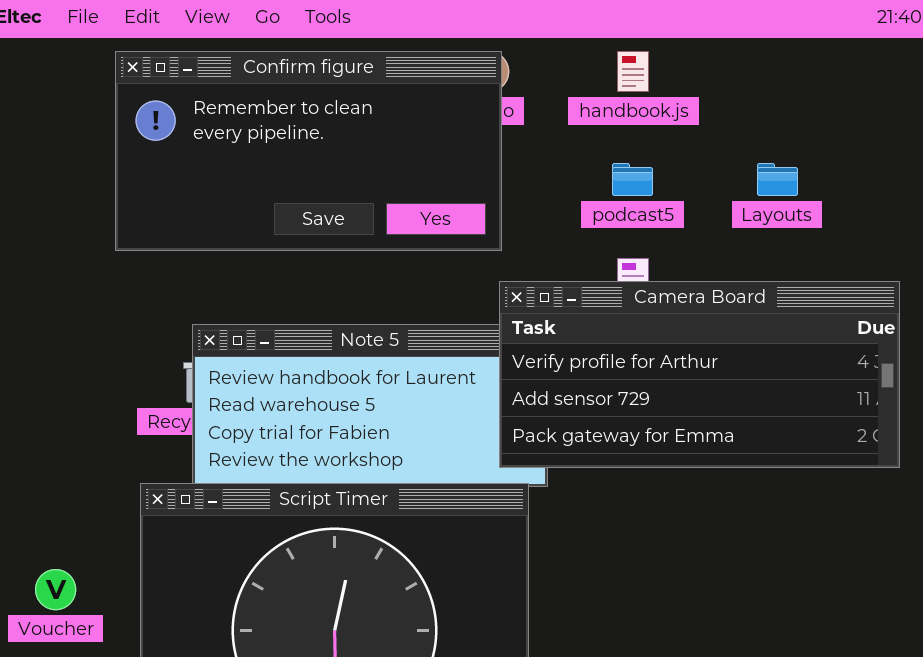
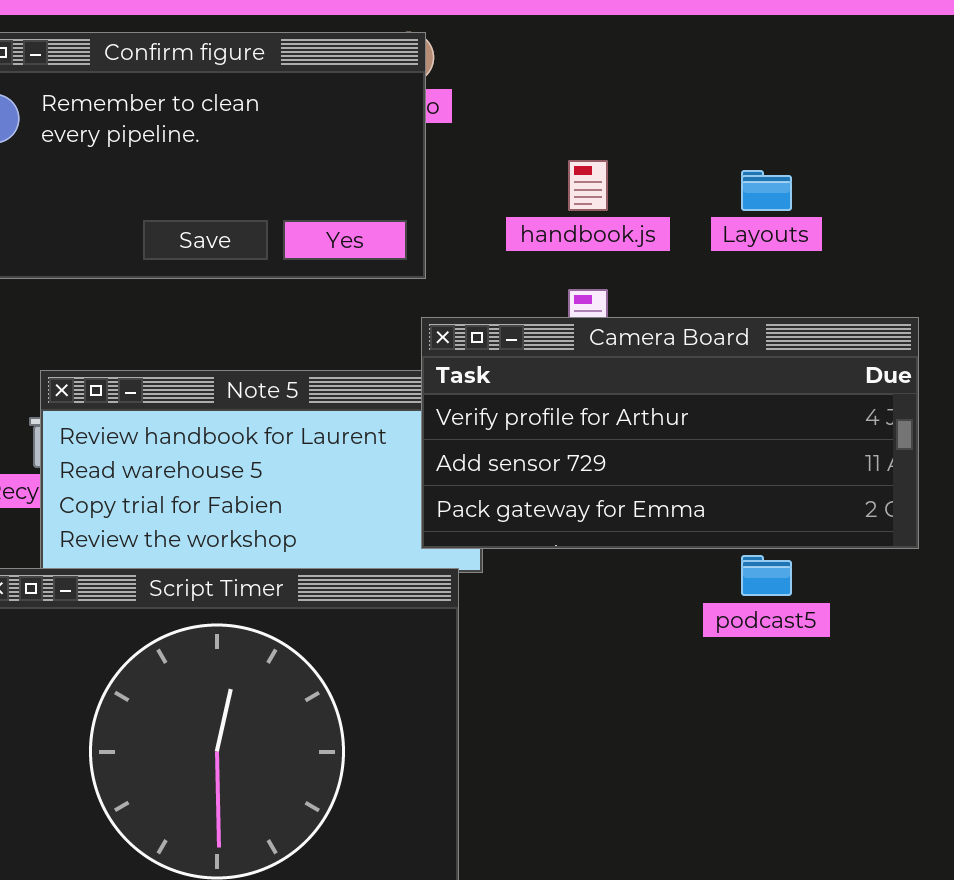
handbook.js: [617,51,649,92] -> [568,160,608,211], moved
podcast5: [612,163,653,196] -> [741,555,792,596], moved

